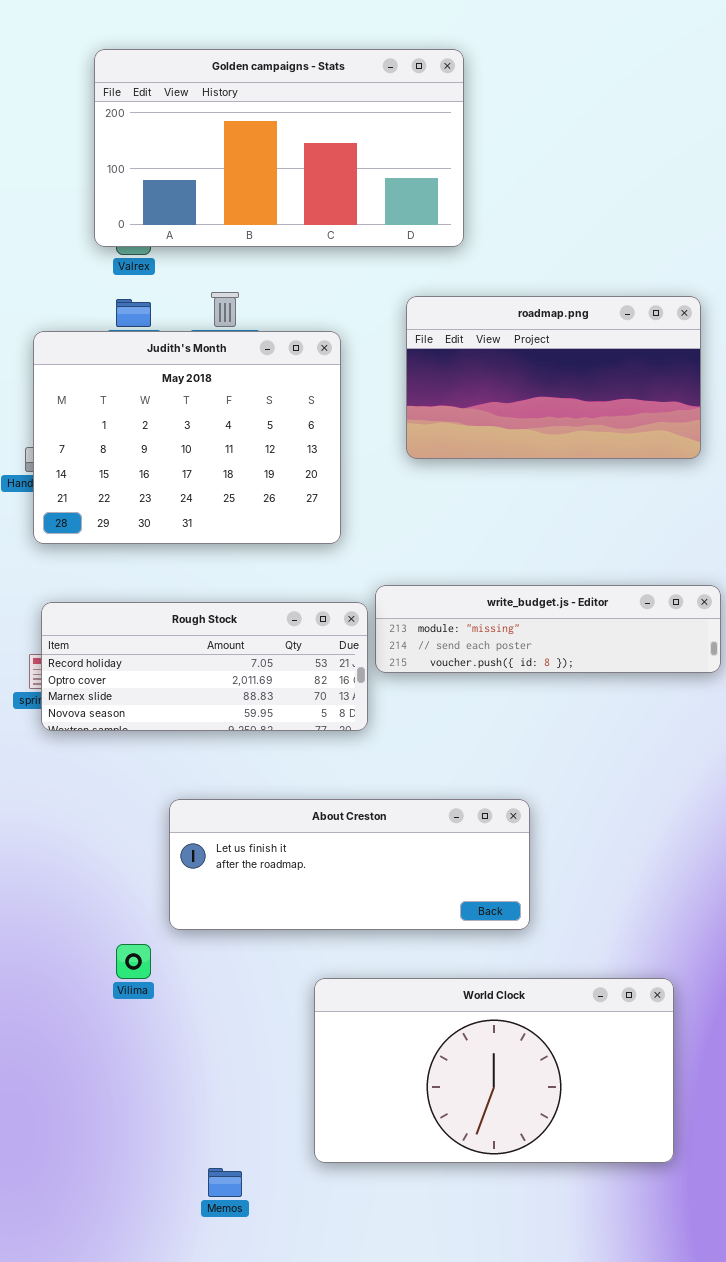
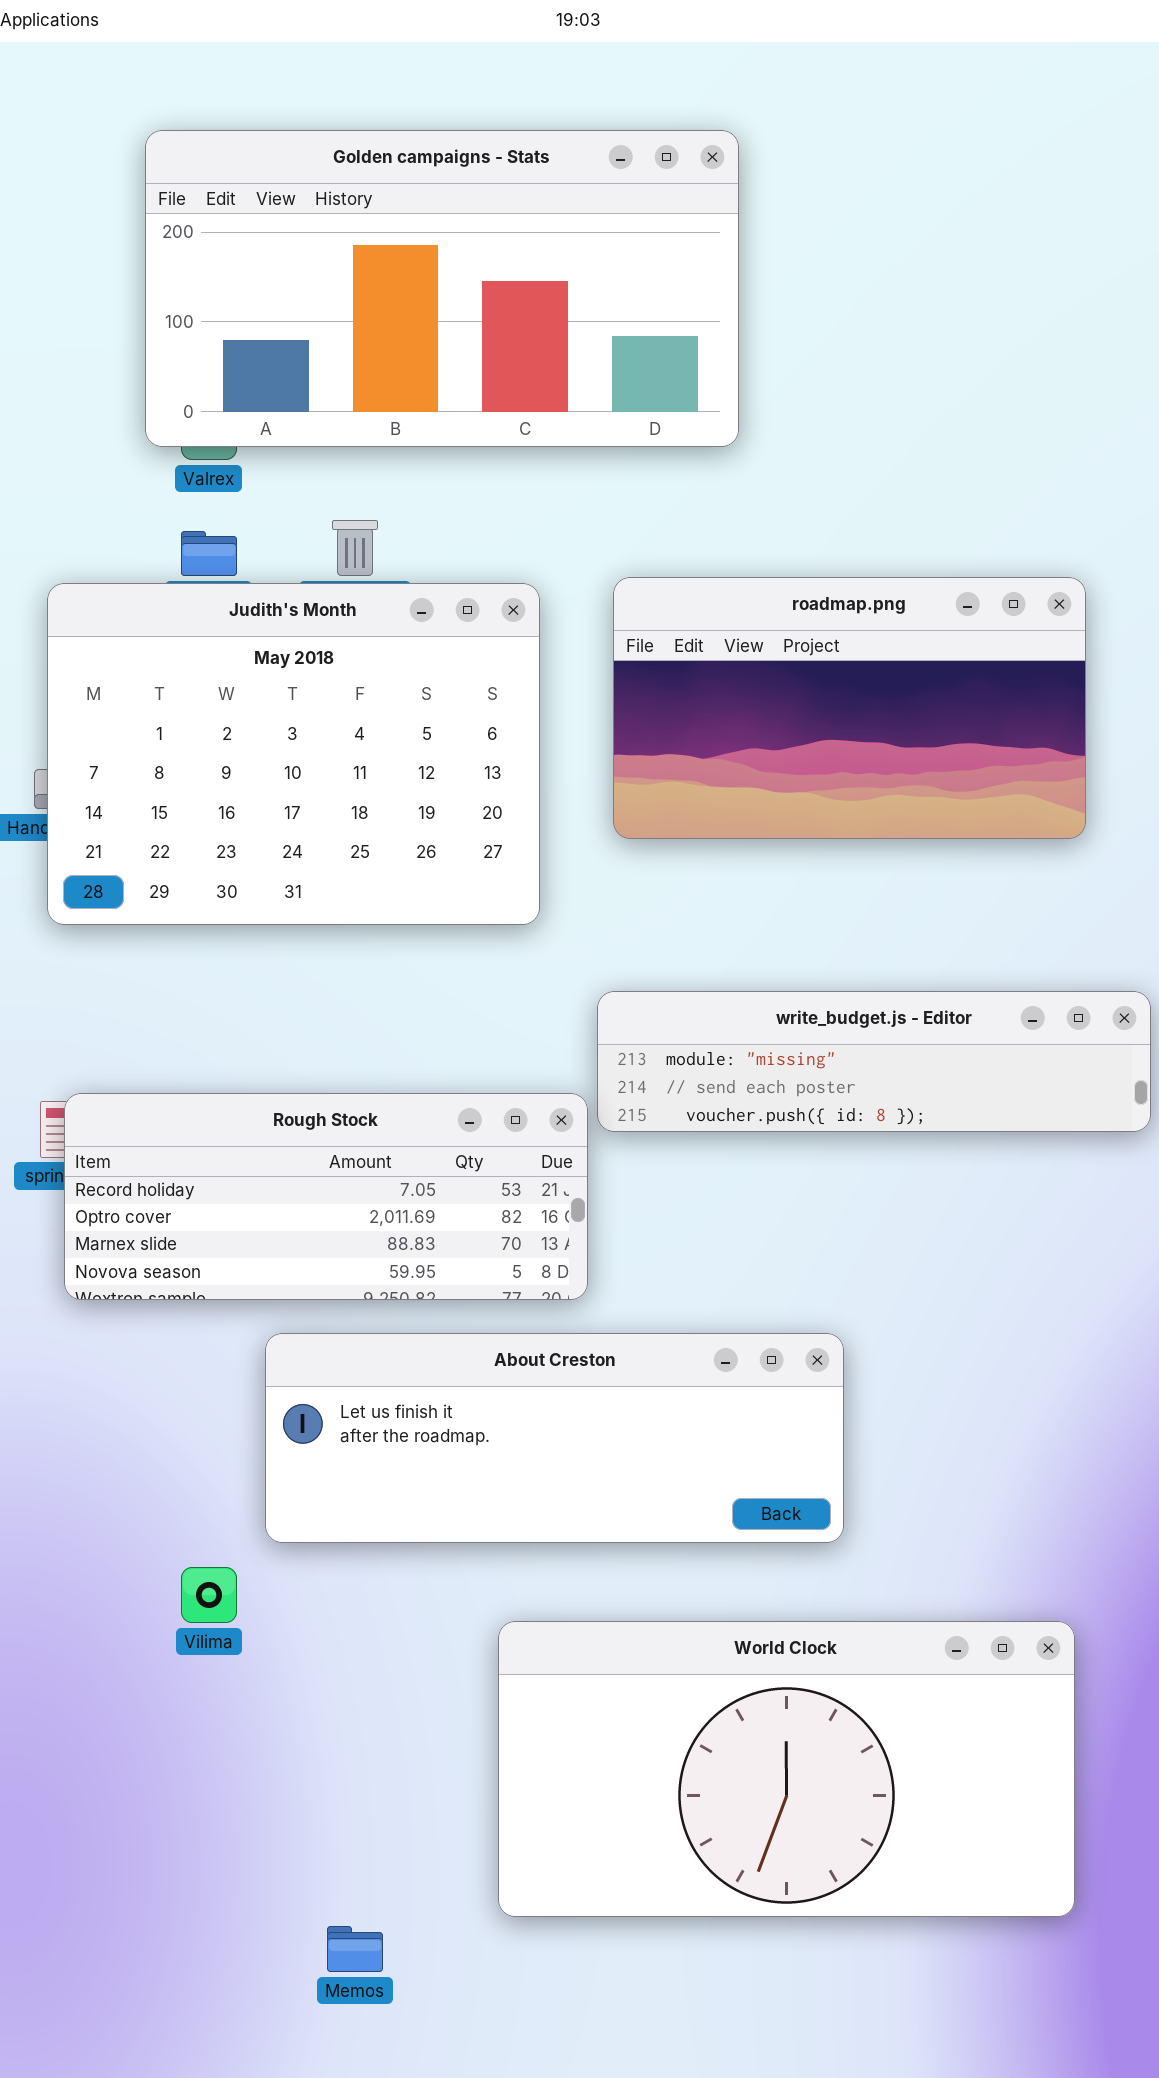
roadmap.png: [406,296,701,459] -> [613,577,1086,839], moved
Rough Stock: [41,602,368,731] -> [64,1093,588,1300], moved

